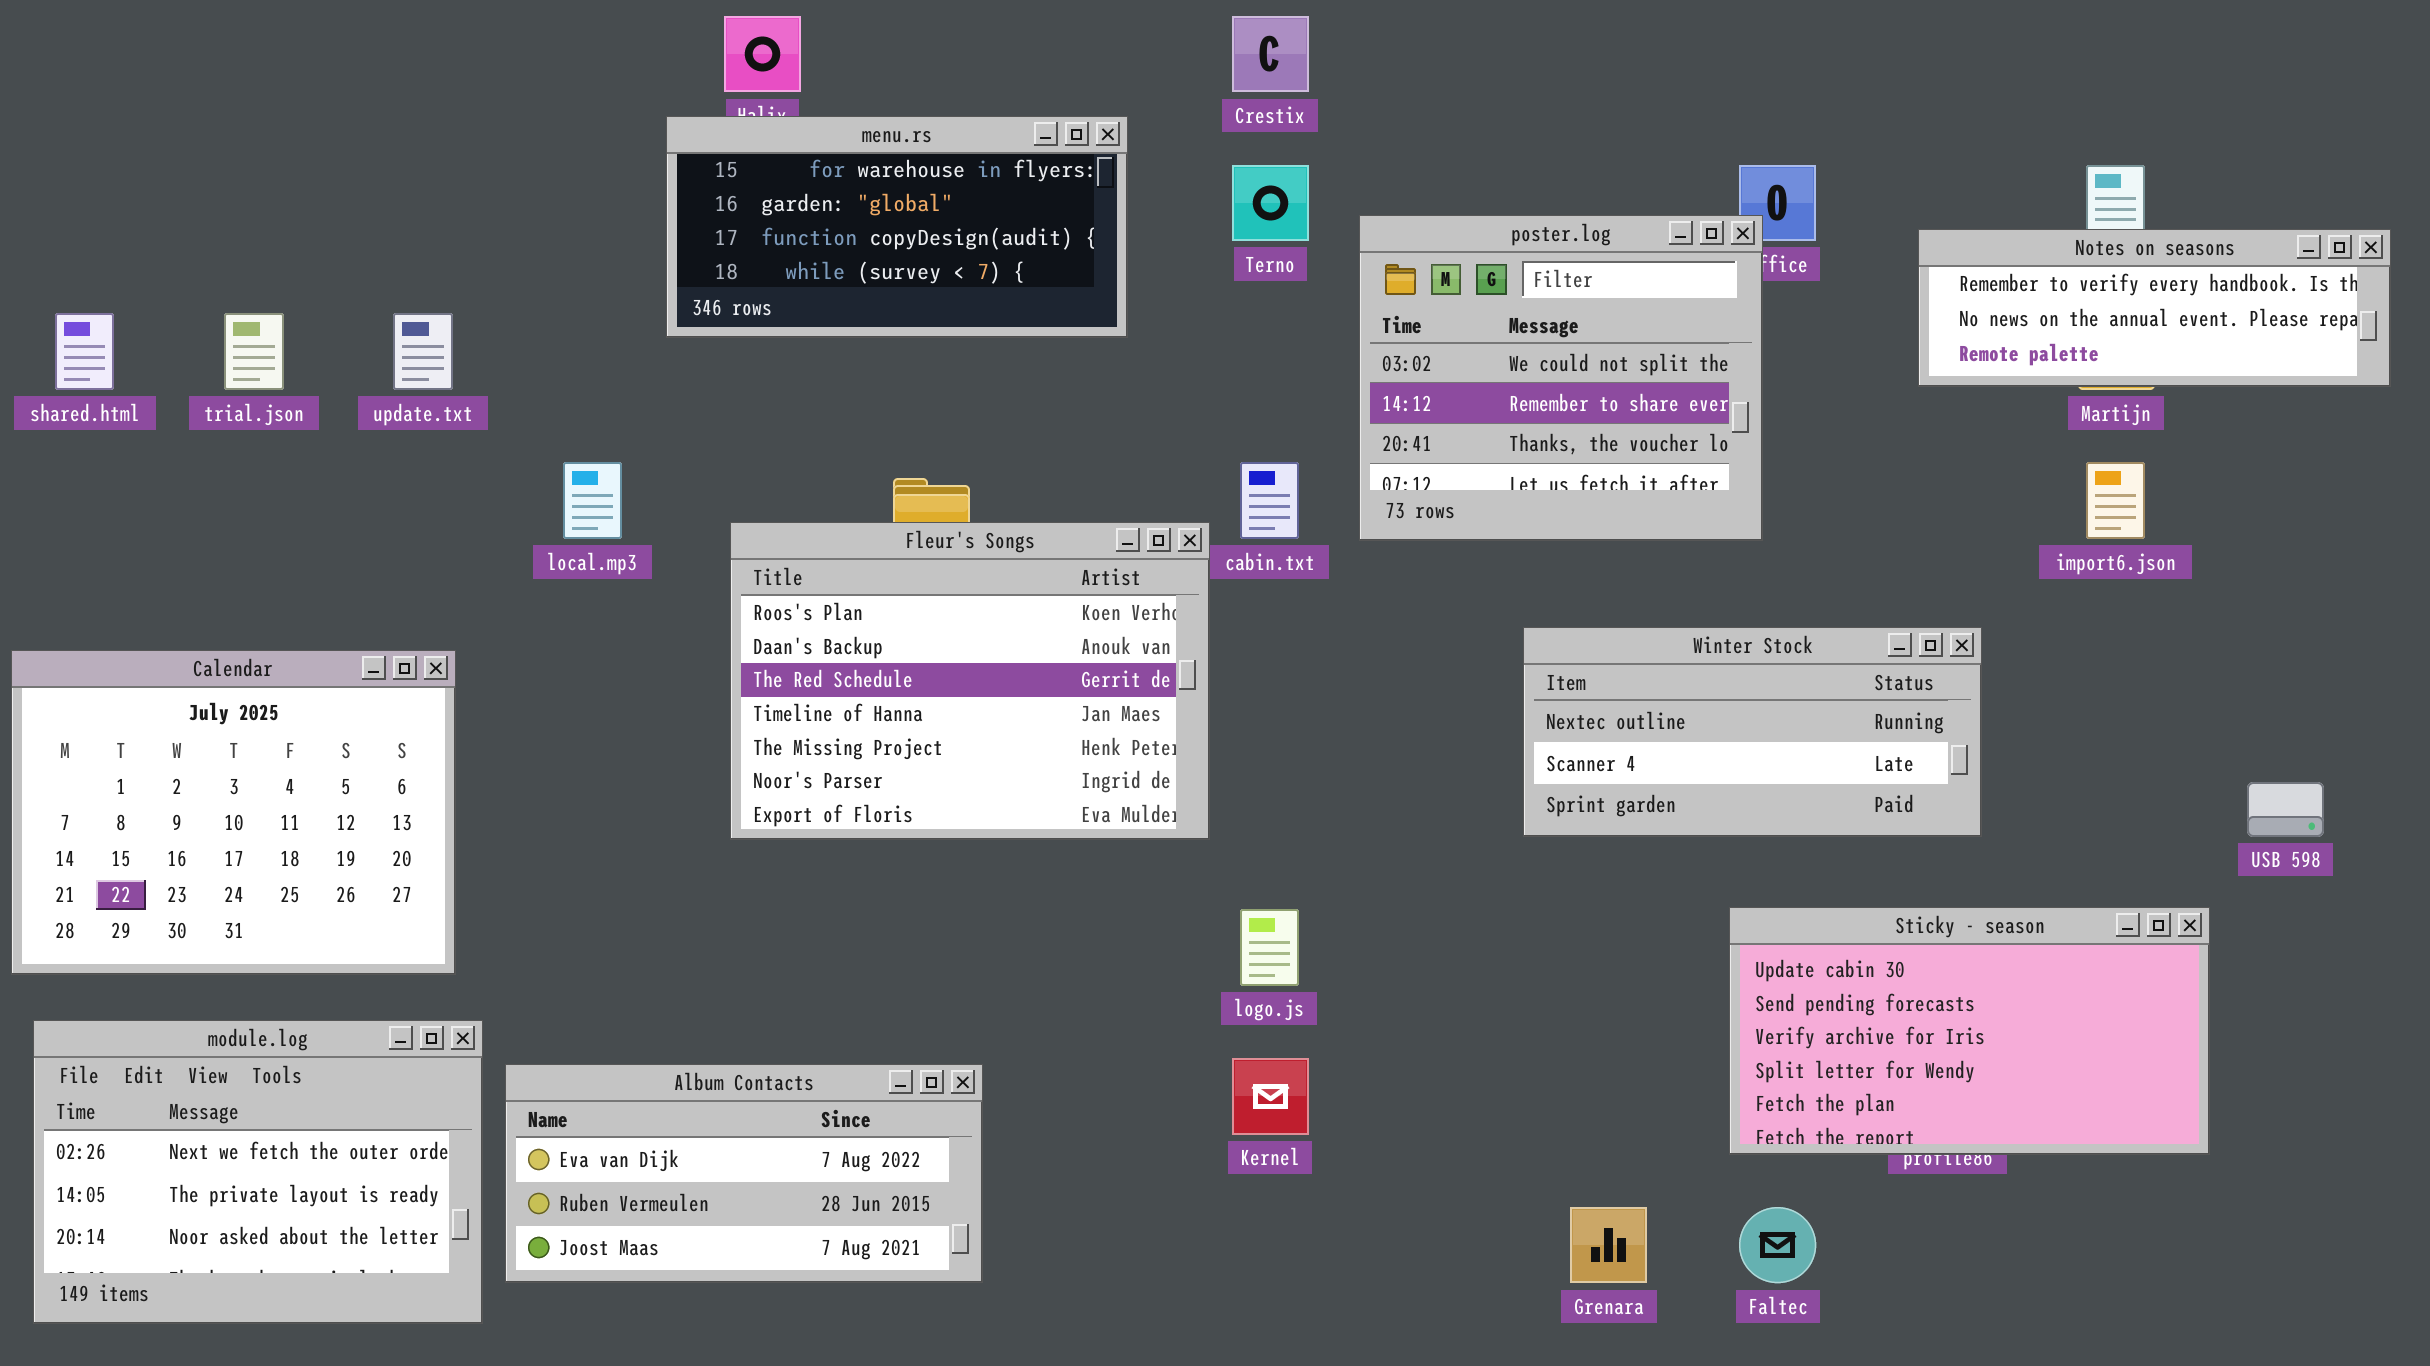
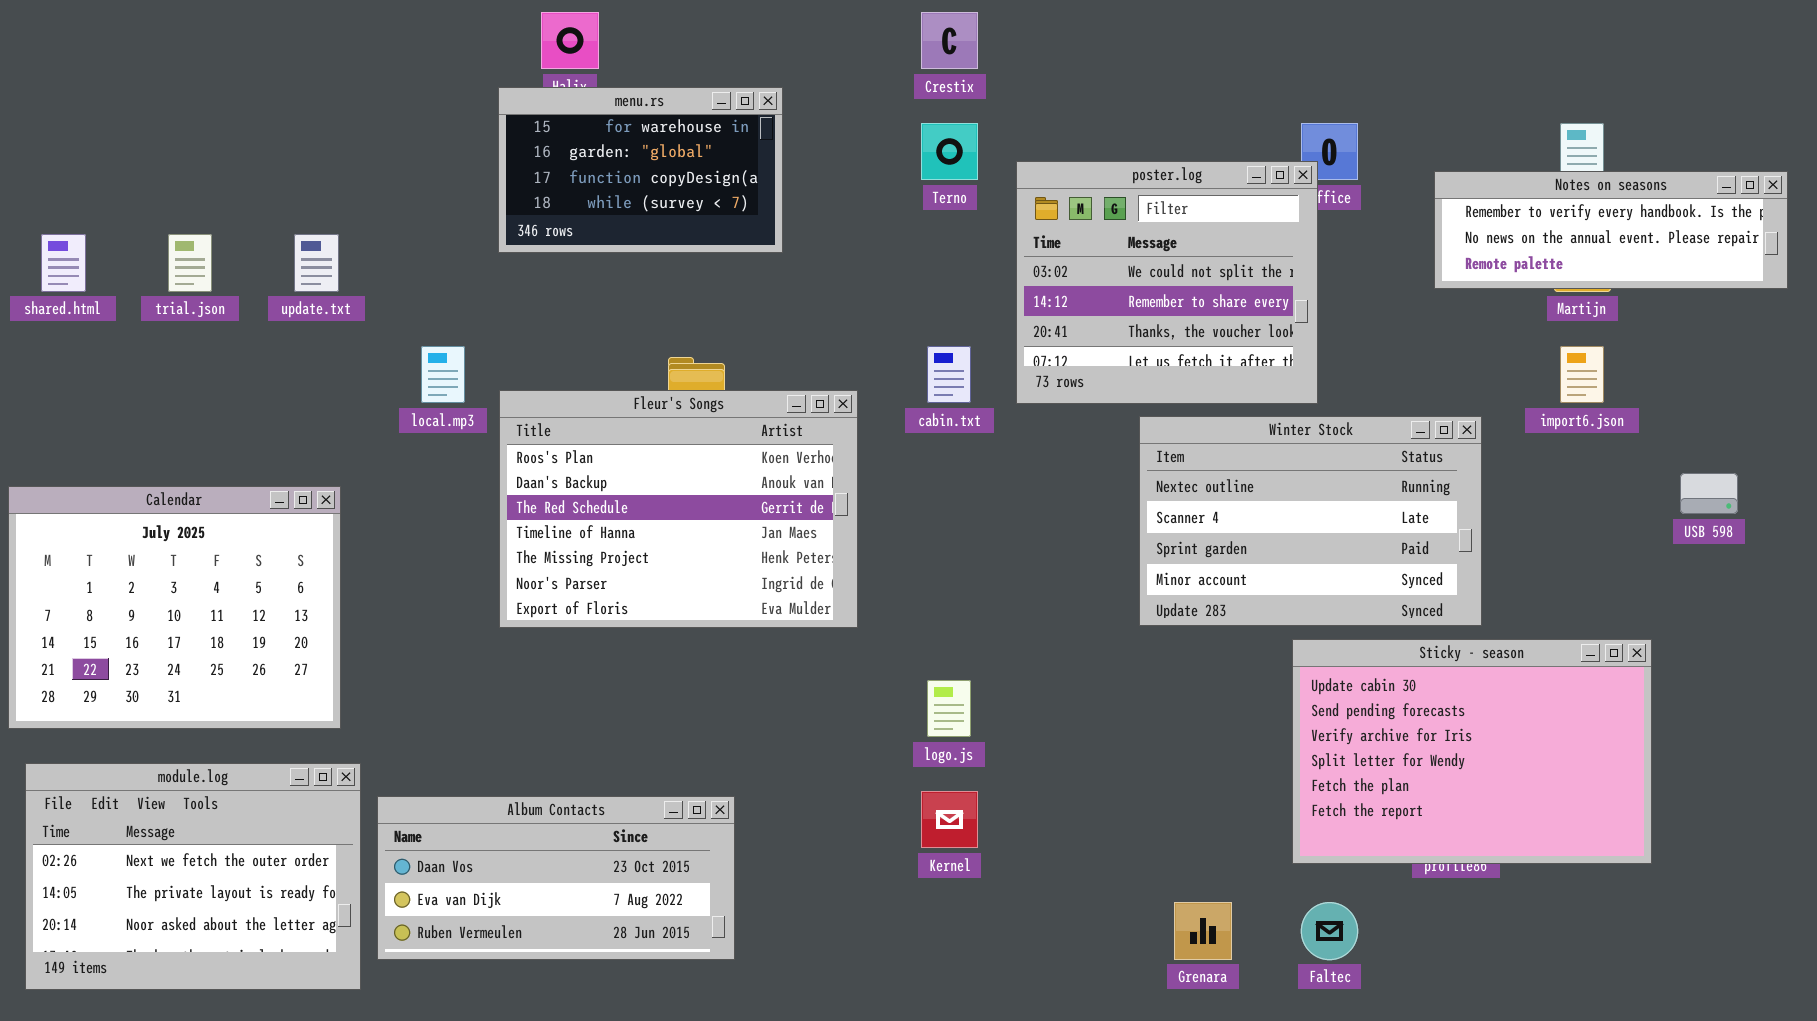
menu.rs: [666,116,1128,338] -> [498,87,783,253], resized
Fleur's Songs: [730,522,1210,840] -> [499,390,858,628], moved
Winter Stock: [1523,627,1982,837] -> [1139,416,1482,626], resized
USB 598: [2247,782,2324,837] -> [1680,473,1738,514], moved
Sticky - season: [1729,907,2210,1155] -> [1292,639,1652,864], resized
Album Contacts: [505,1064,983,1283] -> [377,796,735,960], scrolled up 1 row

